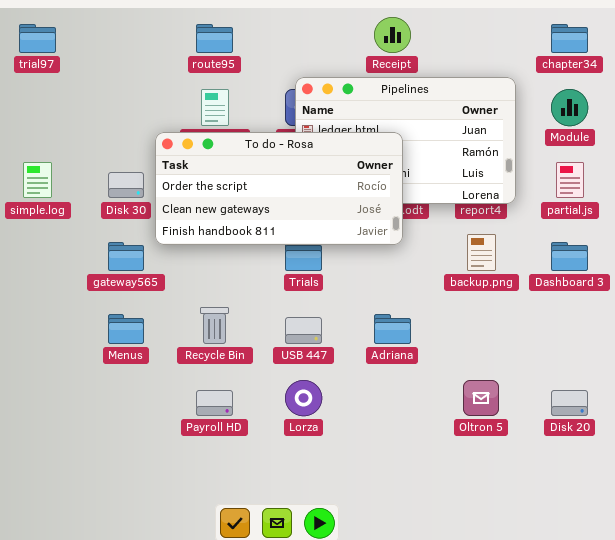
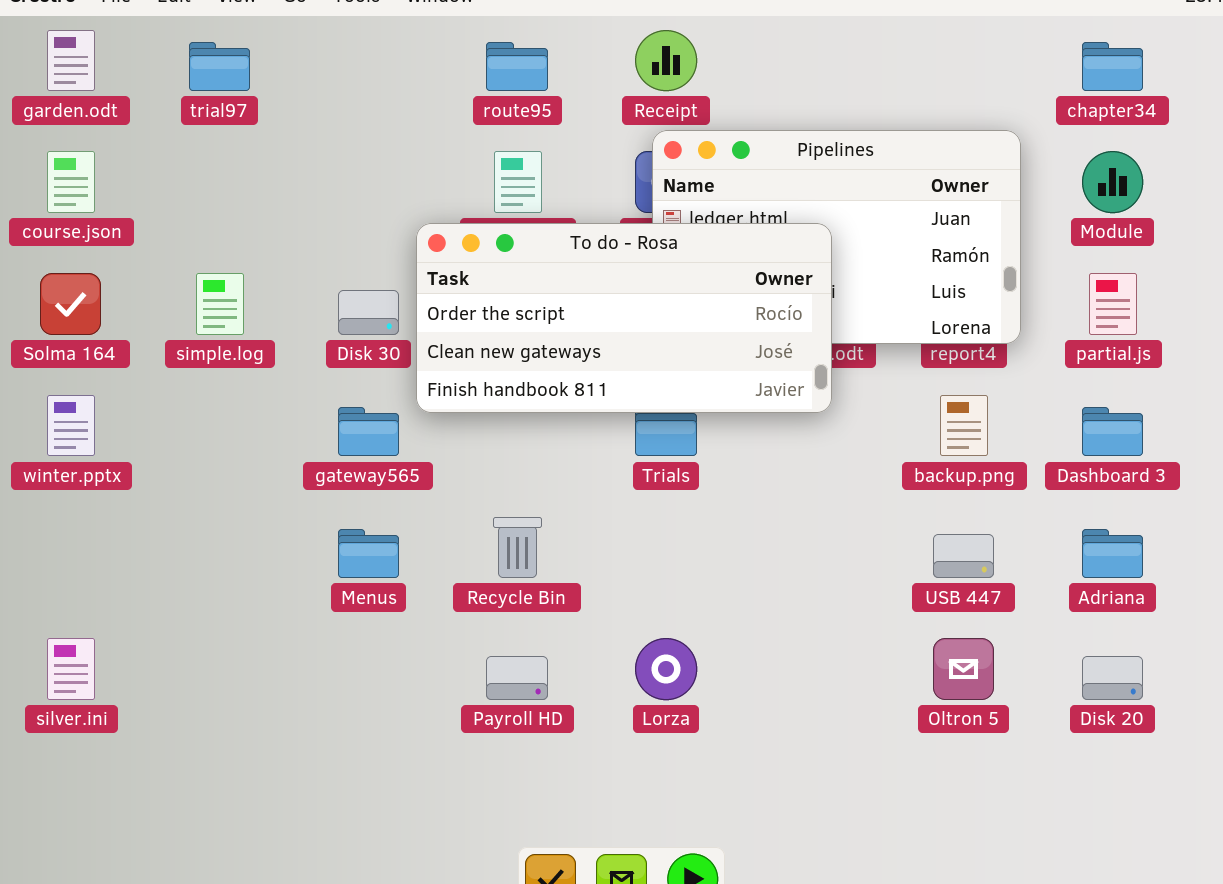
Receipt: [374,17,411,53] -> [635,30,697,91], moved
Adriana: [374,314,411,344] -> [1082,529,1143,578], moved
USB 447: [285,317,322,344] -> [933,534,994,578], moved

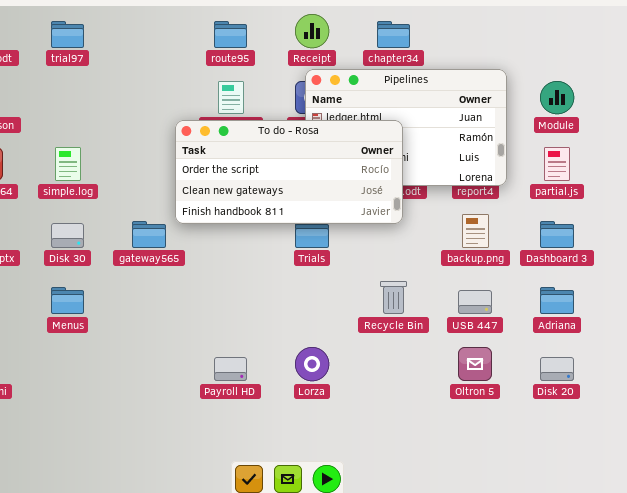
chapter34: [1082,42,1143,91] -> [377,21,410,48], moved
Disk 30: [338,290,399,335] -> [51,223,84,248], moved
Recycle Bin: [493,517,542,578] -> [380,281,407,314], moved
Menus: [338,529,399,578] -> [51,287,84,314], moved

